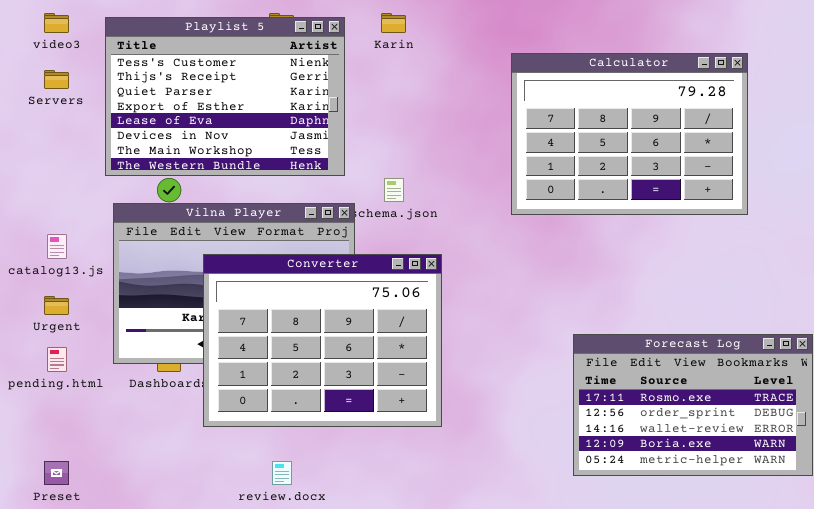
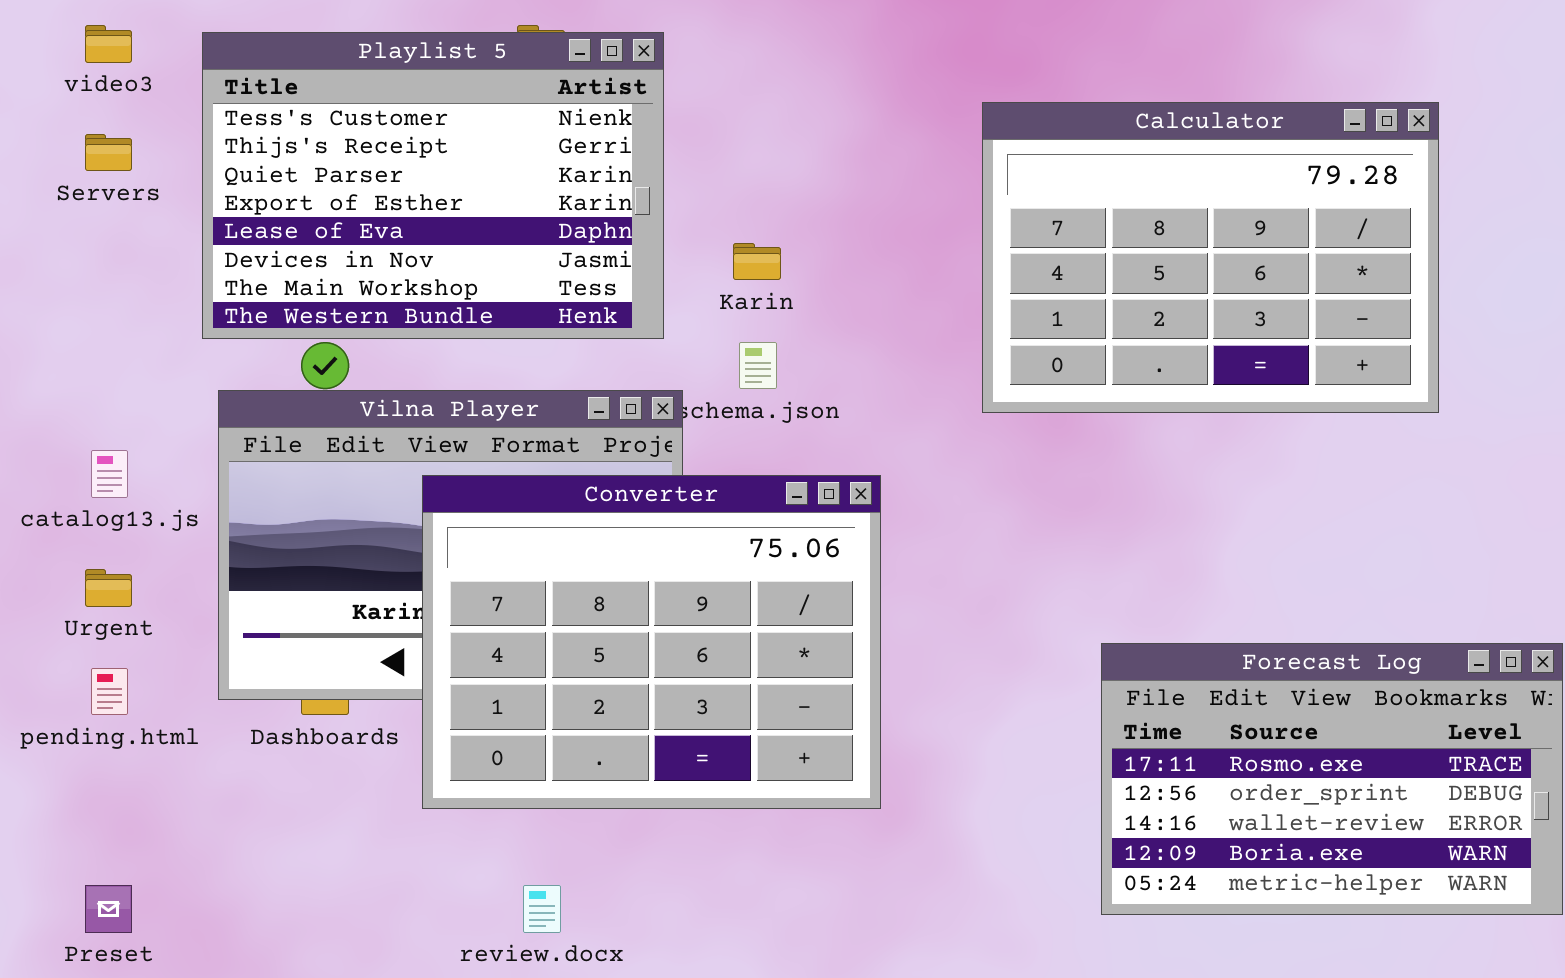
Karin: [381,13,406,33] -> [733,243,781,280], moved
Converter: [203,254,442,427] -> [422,475,881,809], moved

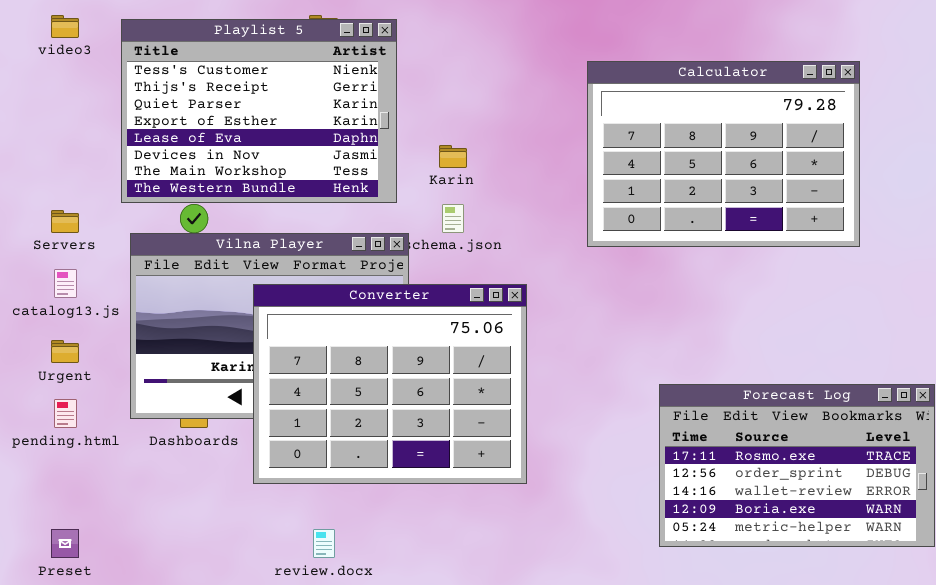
Servers: [85,134,132,171] -> [51,210,79,233], moved

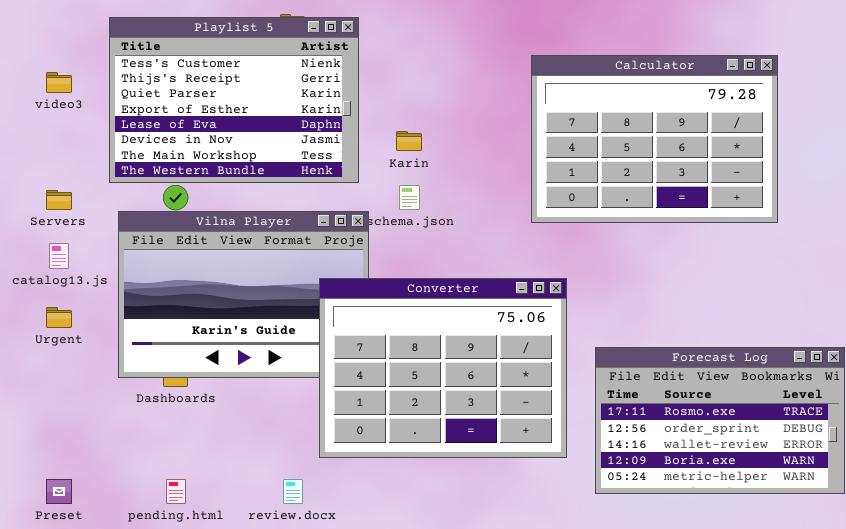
video3: [51,15,79,38] -> [46,72,72,93], moved
Converter: [253,284,527,484] -> [319,278,567,458], moved
pending.html: [54,399,77,428] -> [166,479,186,504], moved

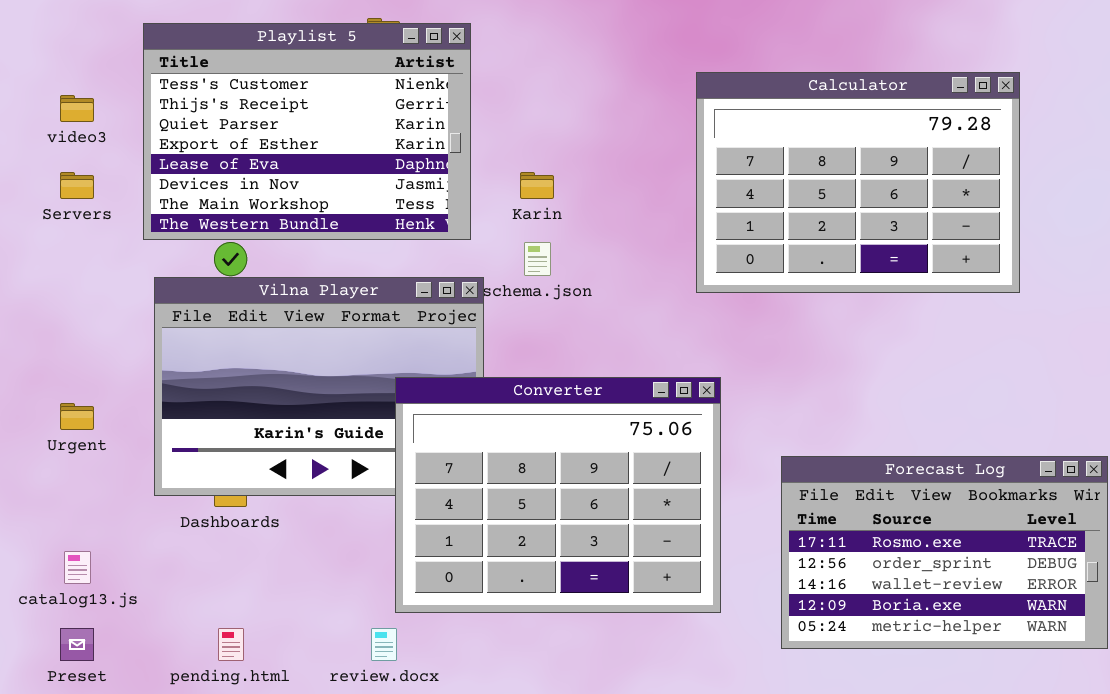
Servers: [46,190,72,210] -> [60,172,94,199], moved
catalog13.js: [49,243,69,269] -> [64,551,91,584], moved
Converter: [319,278,567,458] -> [395,377,721,613], moved

